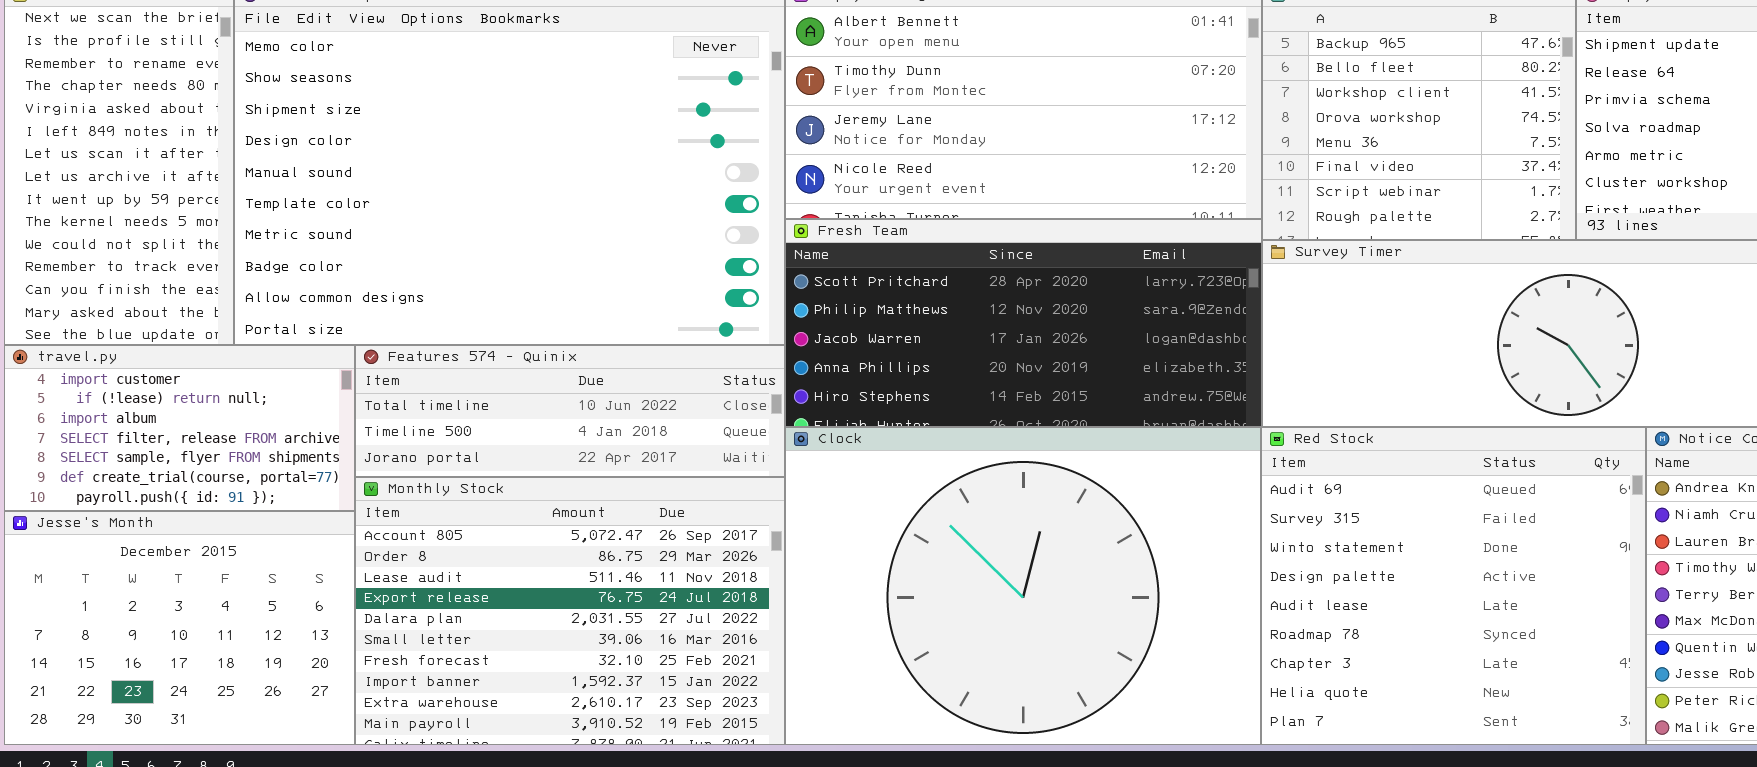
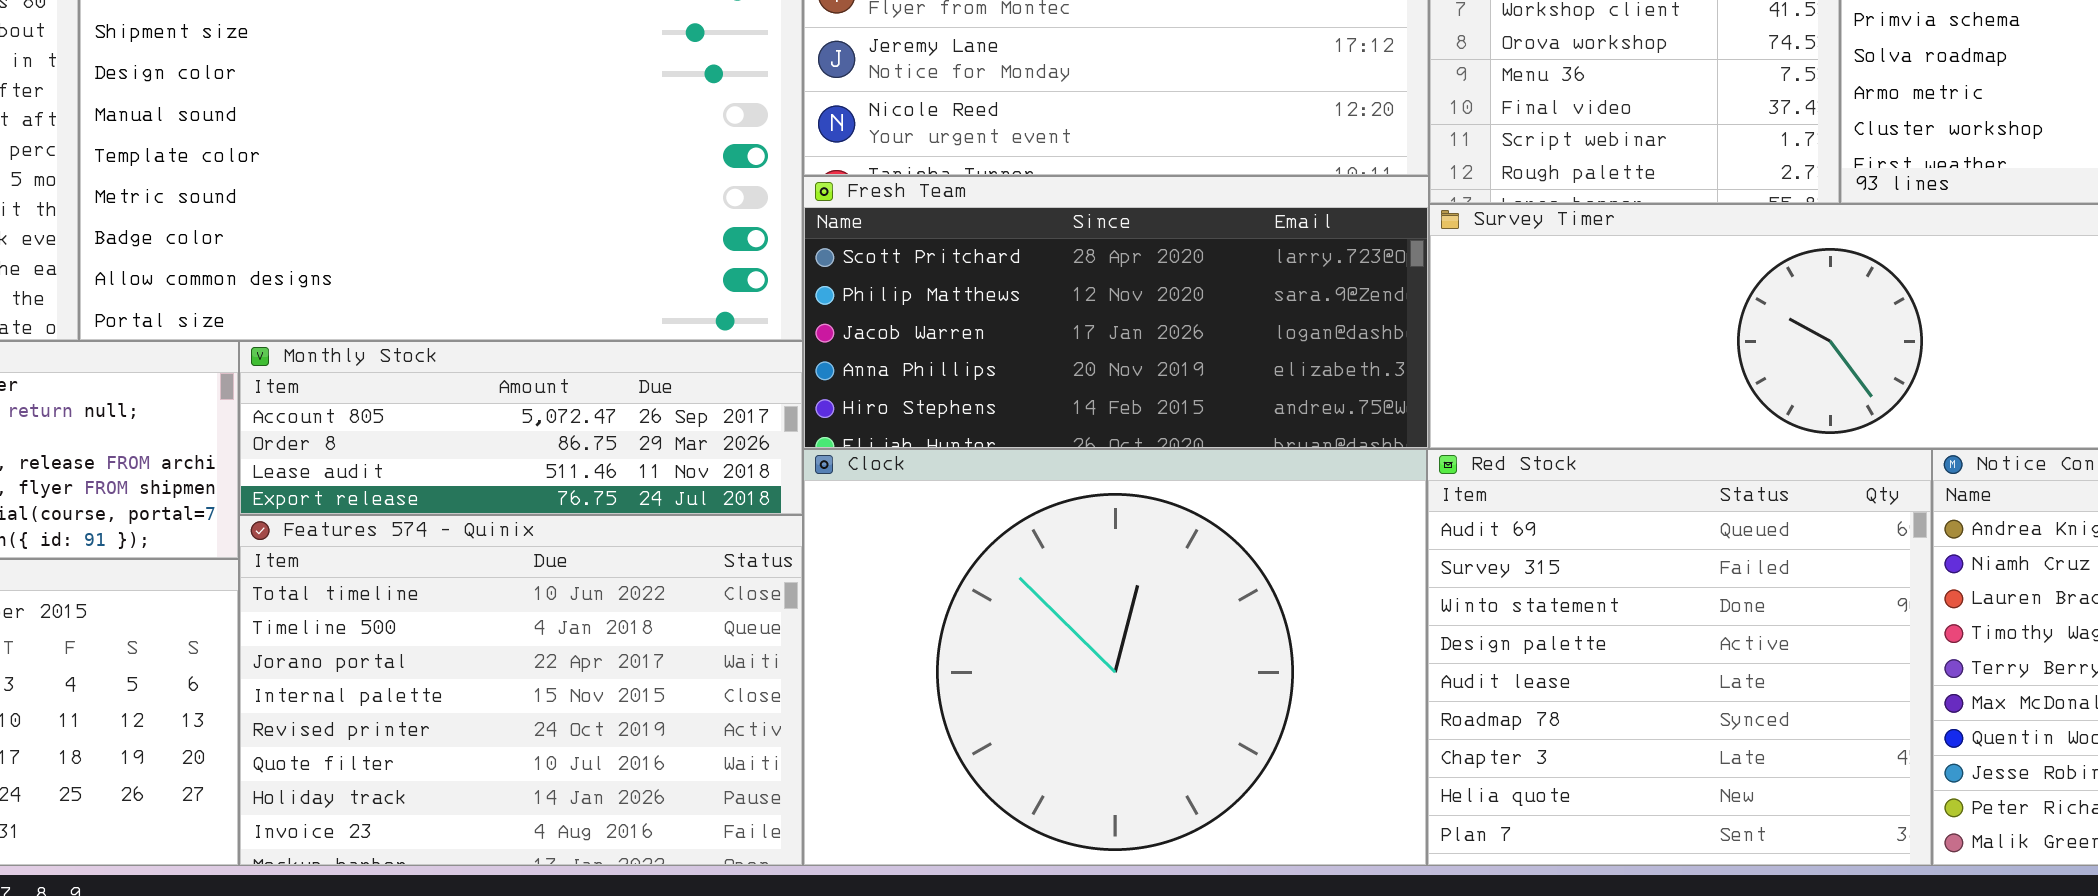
Features 574 - Quinix: [355,345,785,477] -> [239,515,803,866], moved, resized
Monthly Stock: [355,477,785,745] -> [239,341,803,515], moved, resized

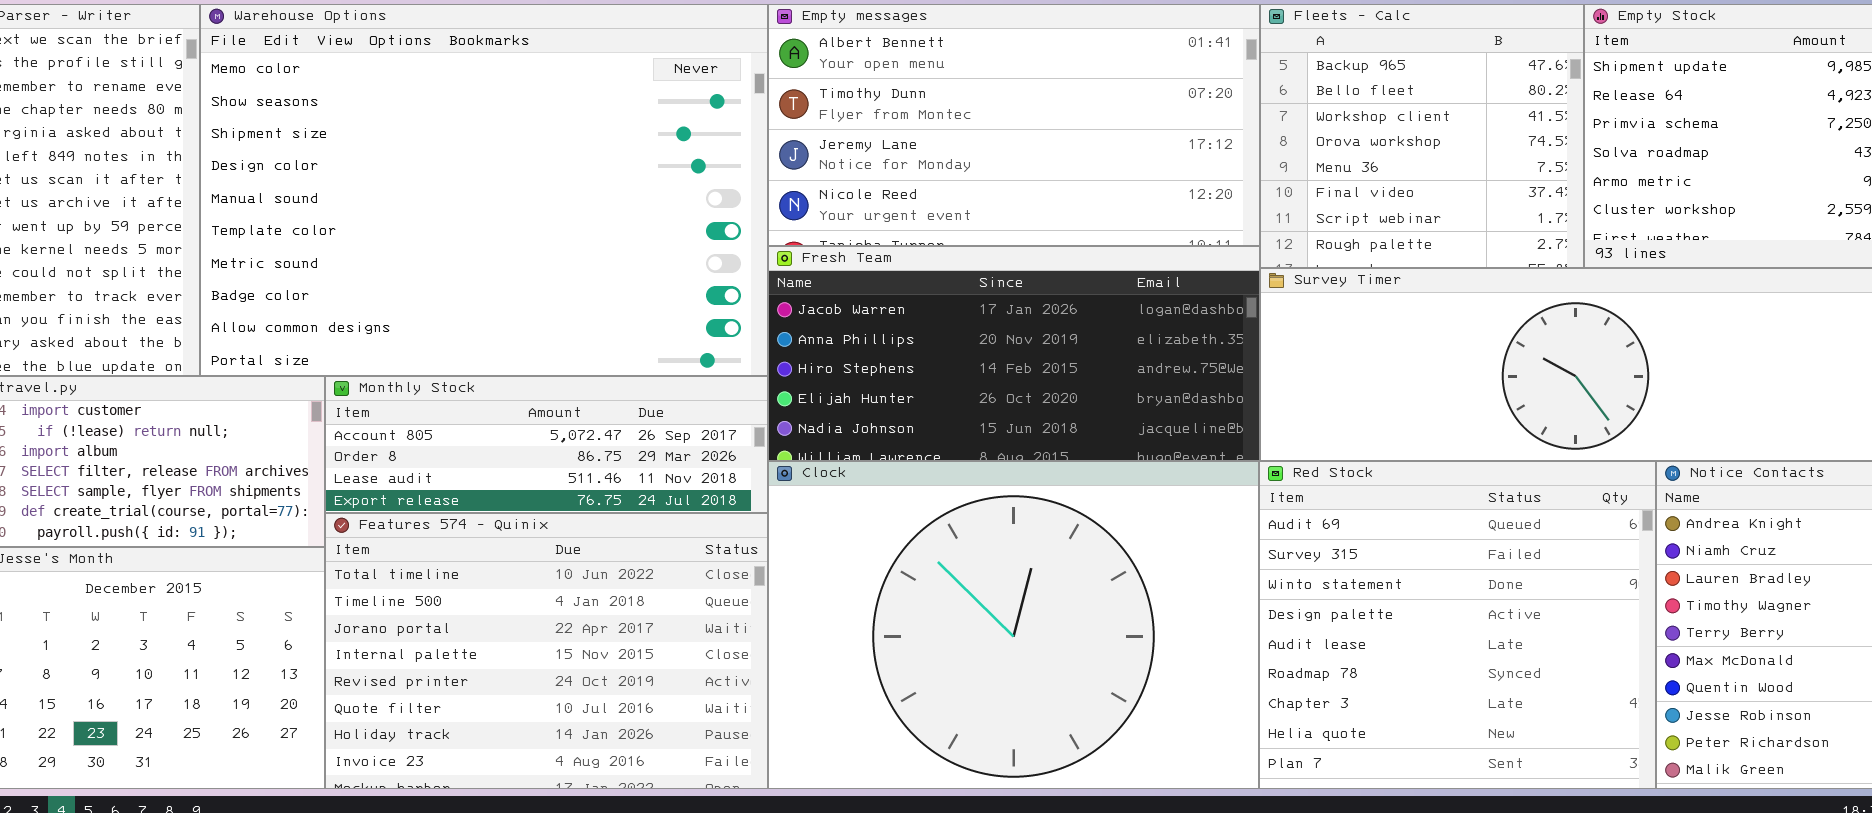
Fresh Team: [803,176,1429,449] -> [768,246,1260,461], scrolled down 2 rows

